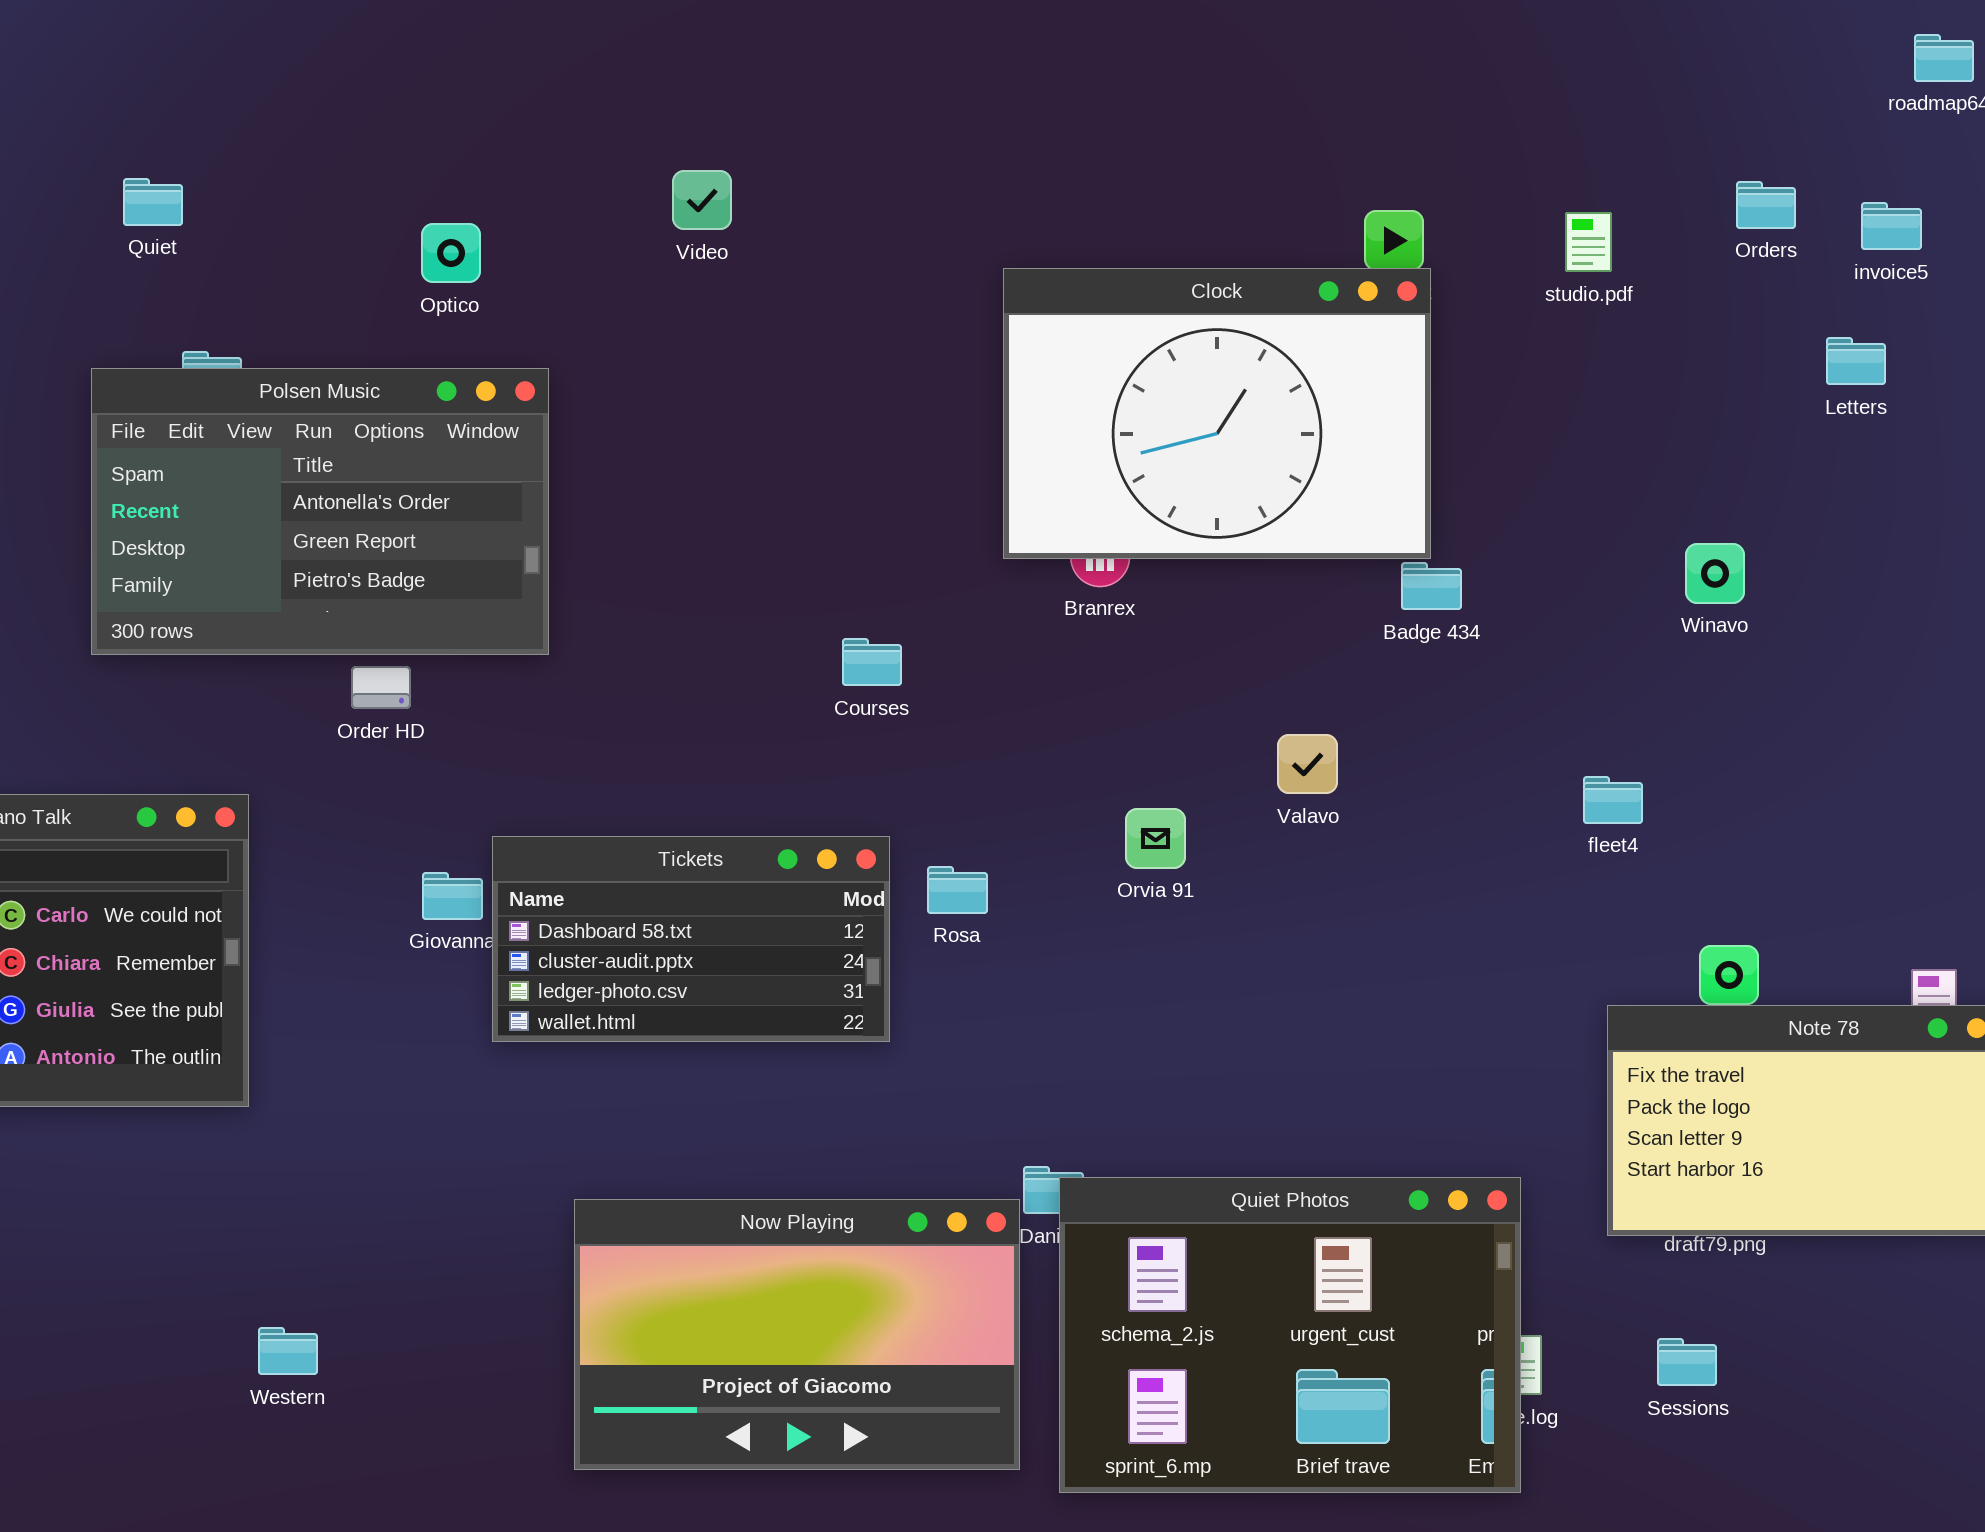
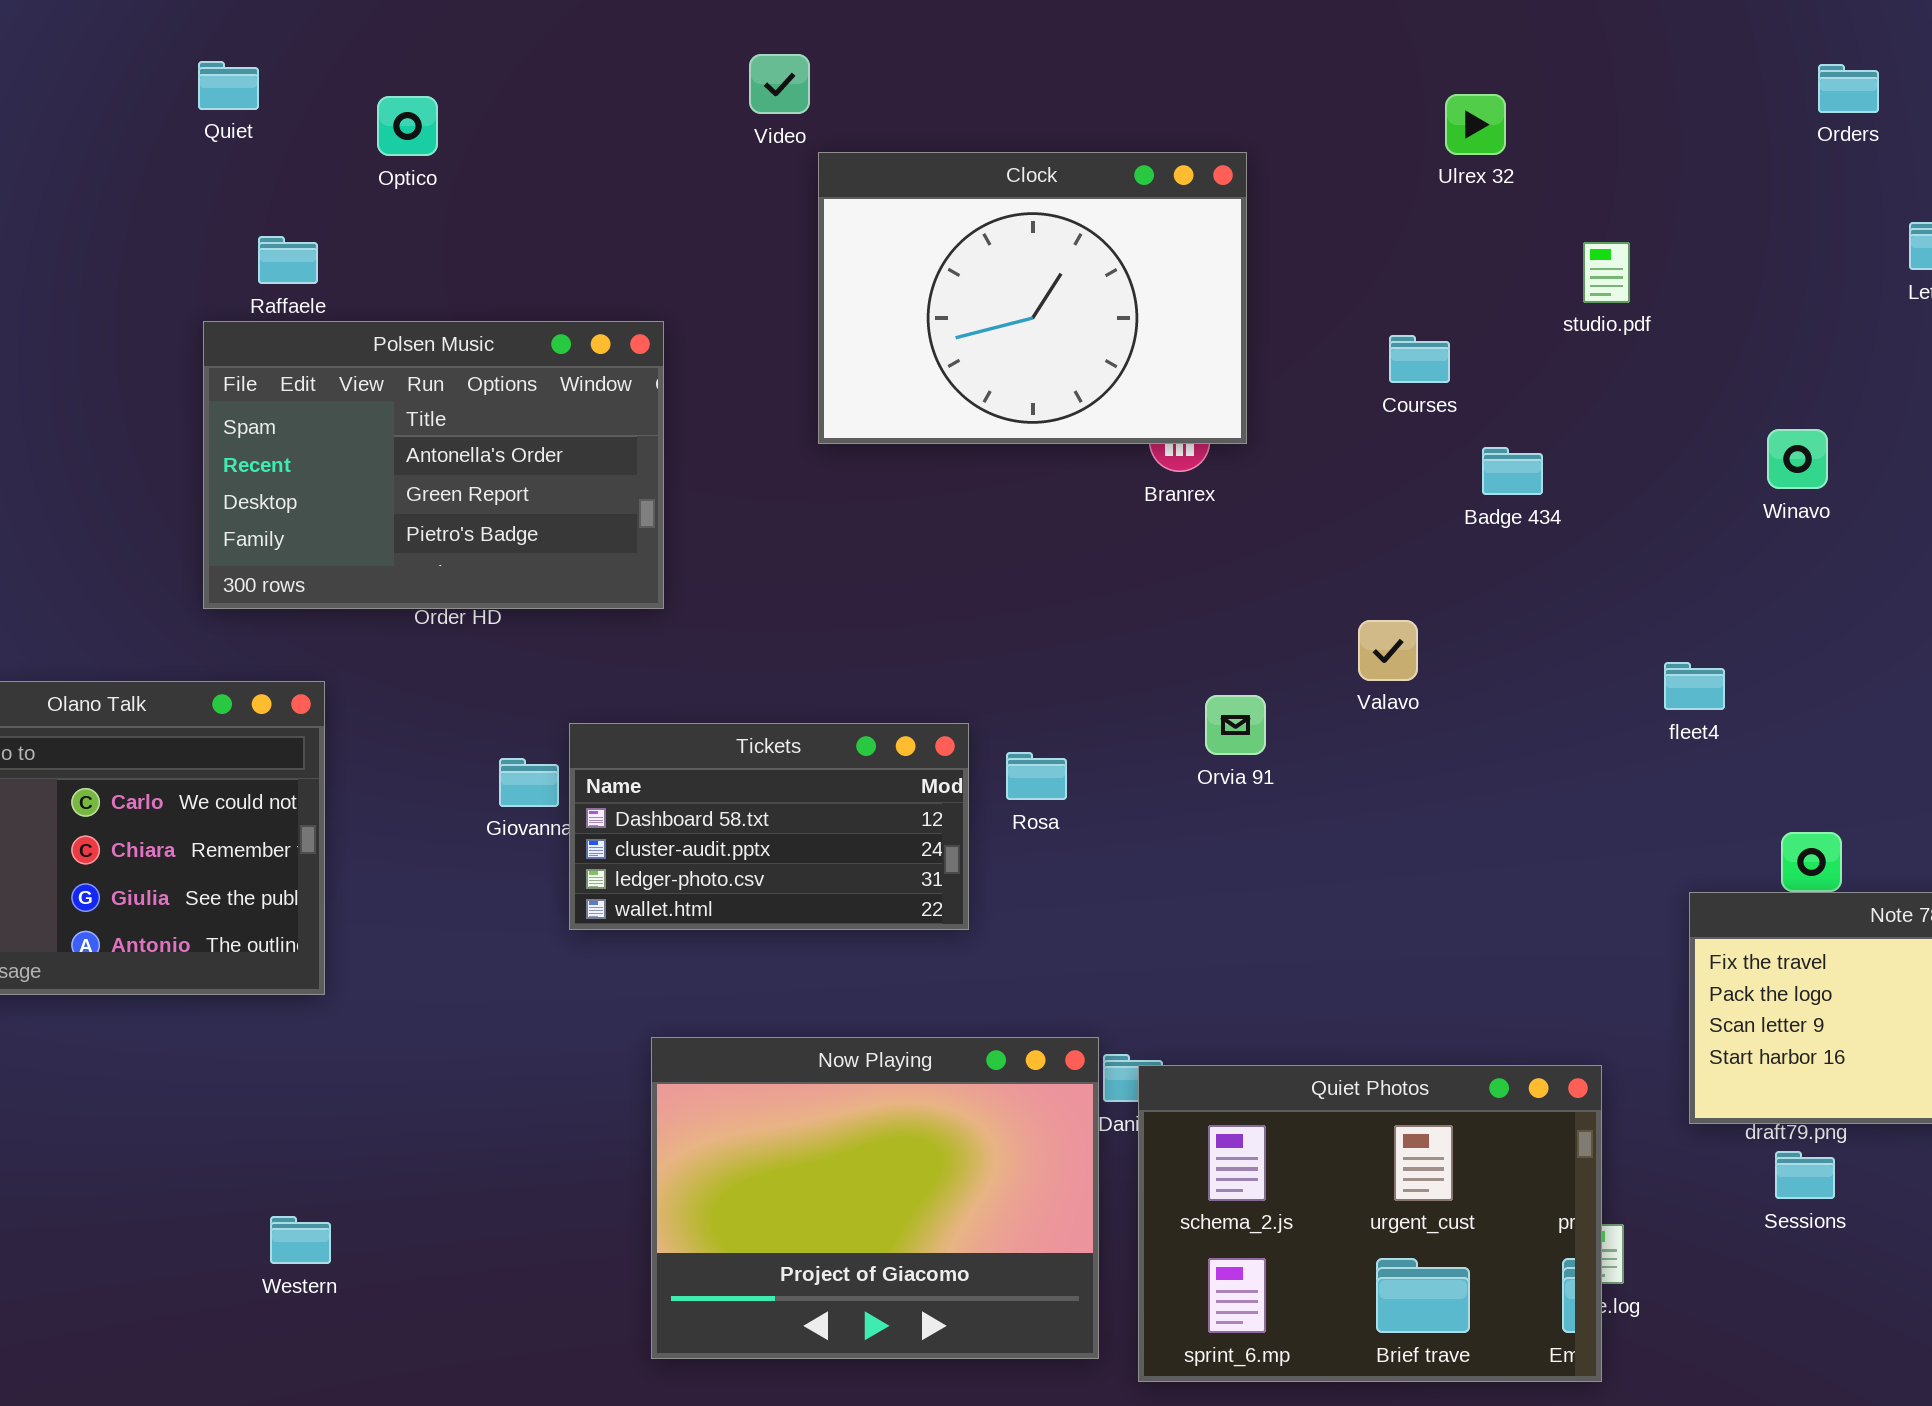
studio.pdf: [1565,212,1612,272] -> [1583,242,1630,303], moved
Optico: [421,223,481,283] -> [377,96,438,156], moved
Clock: [1003,268,1431,559] -> [818,152,1247,444], moved
Polsen Music: [91,368,549,655] -> [203,321,664,609], moved
Courses: [842,638,902,686] -> [1389,335,1450,383], moved
Now Playing: [574,1199,1020,1470] -> [651,1037,1099,1359], resized
Western: [258,1327,318,1375] -> [270,1216,331,1264], moved
Sessions: [1657,1338,1717,1386] -> [1775,1151,1835,1199], moved

